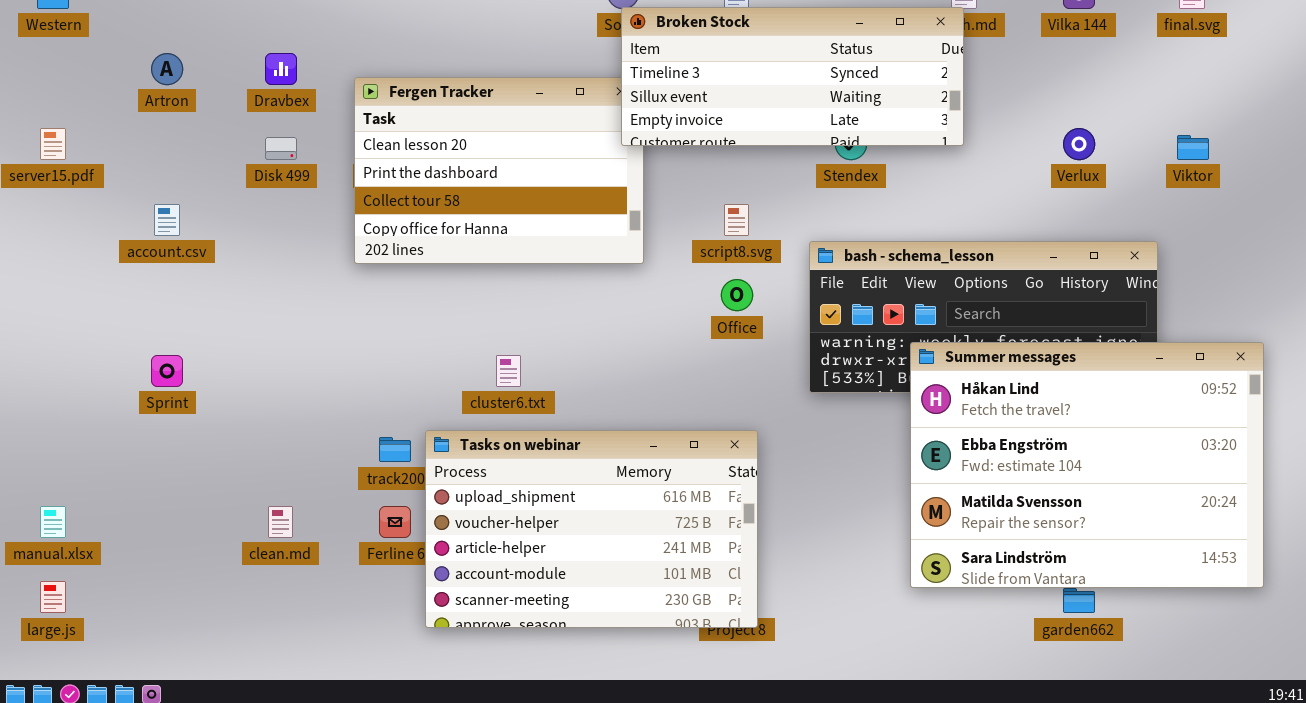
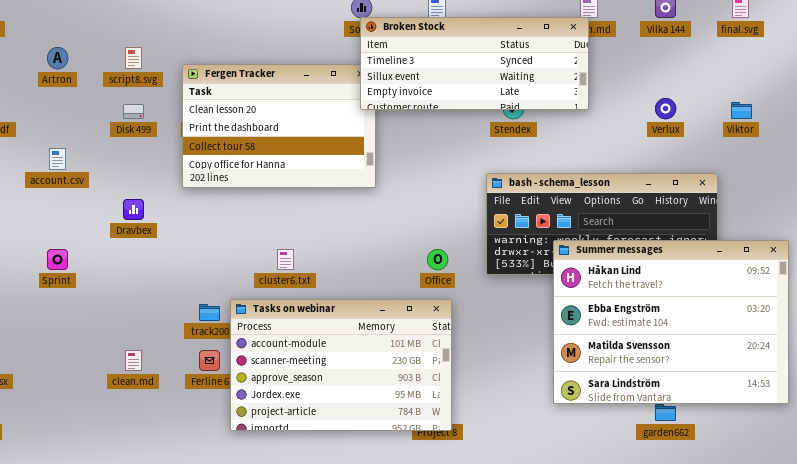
Dravbex: [265,53,297,85] -> [123,199,144,220], moved
script8.svg: [724,204,749,236] -> [125,47,142,69], moved
Office: [721,279,753,311] -> [427,249,448,270], moved
Tasks on webinar: [425,430,758,628] -> [230,299,452,431], scrolled down 3 rows

